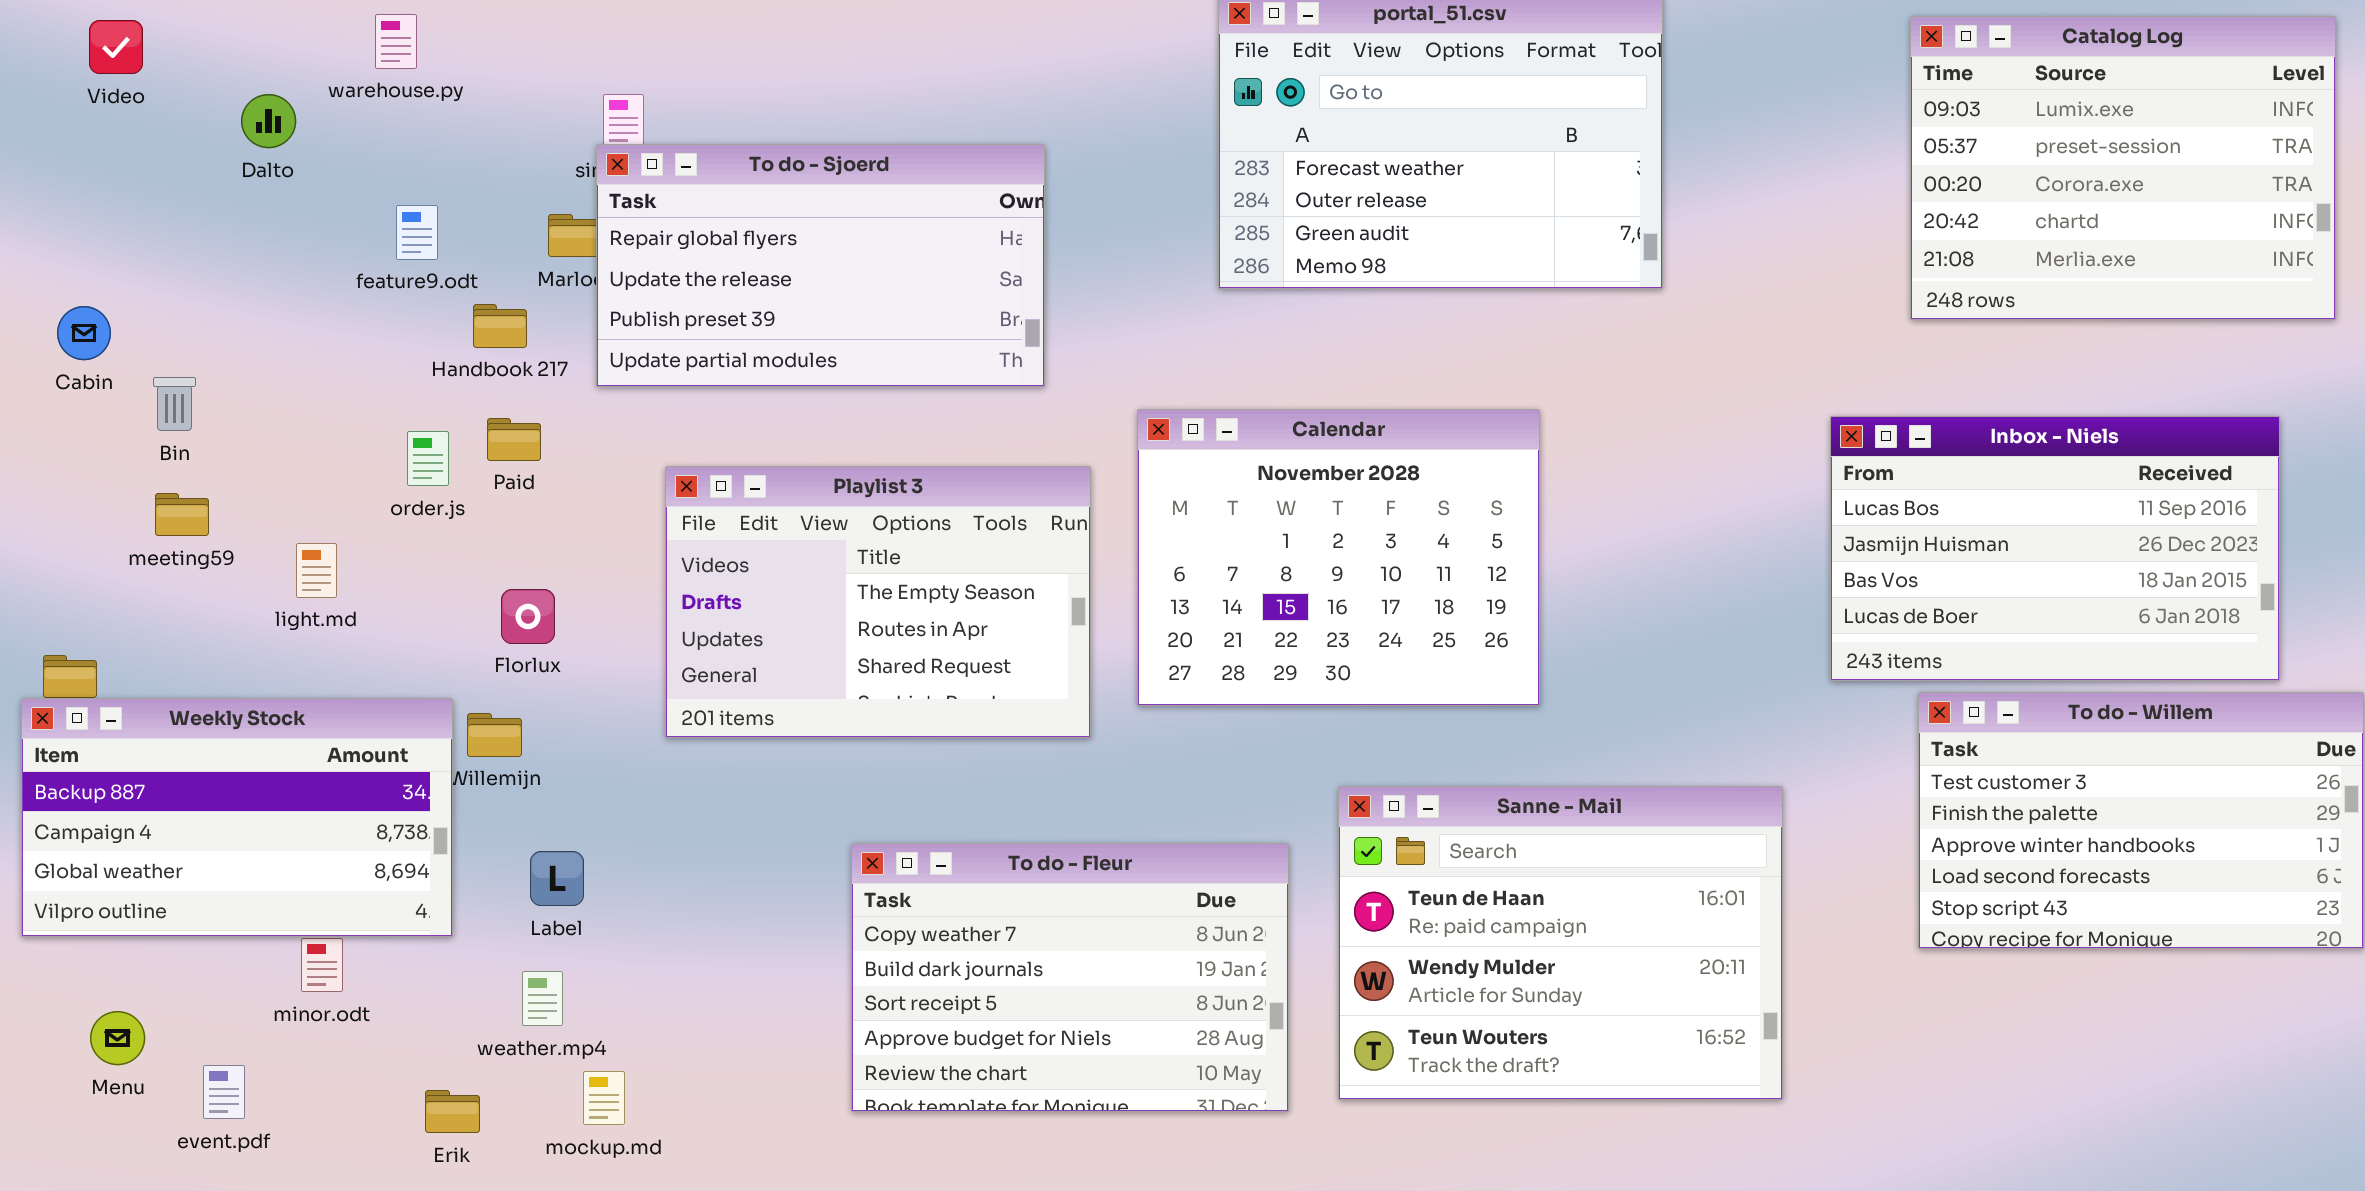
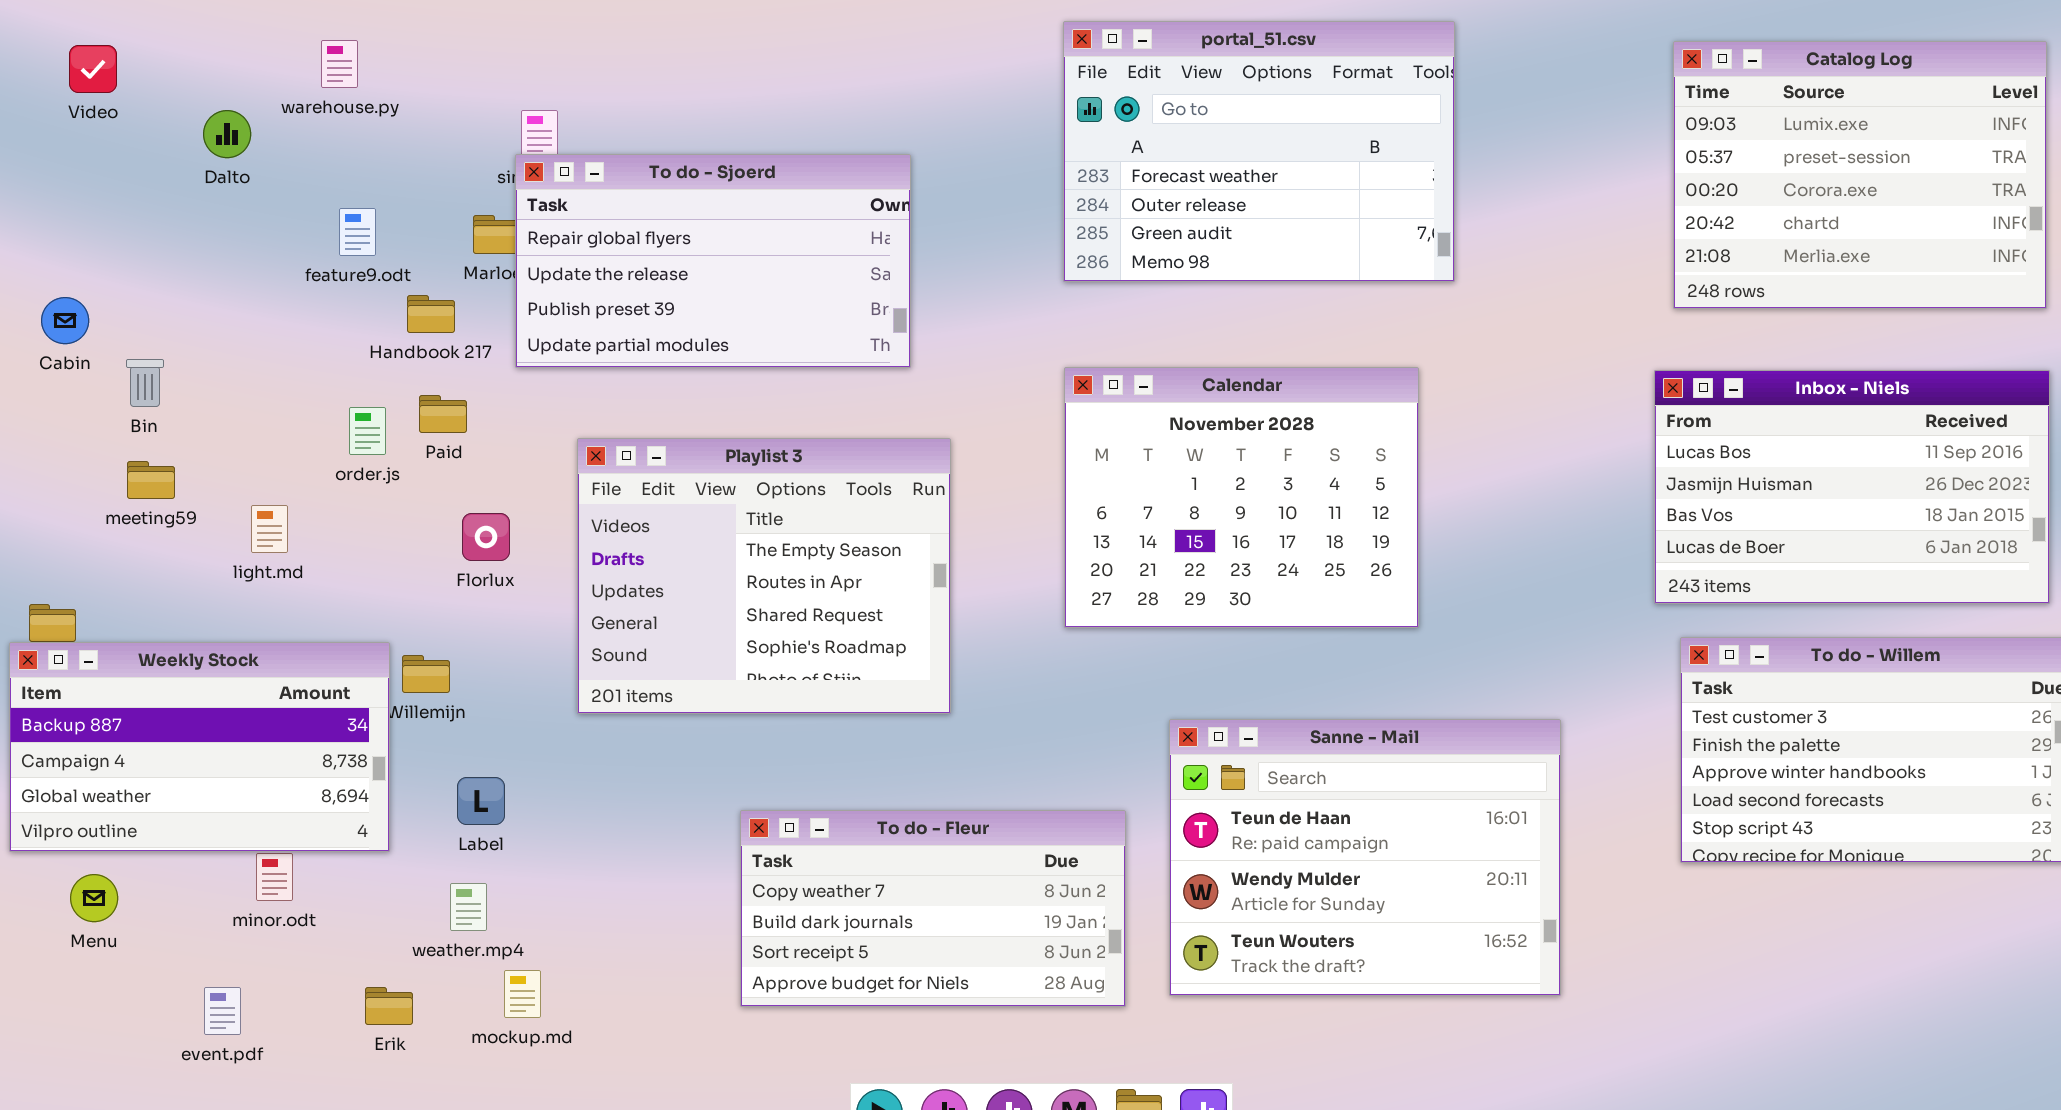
Calendar: [1137,409,1540,706] -> [1064,367,1419,628], moved
Inbox - Niels: [1830,416,2280,681] -> [1654,370,2050,604], moved
Playlist 3: [665,466,1091,738] -> [577,438,951,714], resized
Florlux: [501,589,555,644] -> [462,513,510,561], moved
To do - Fleur: [851,843,1289,1112] -> [740,810,1126,1007], resized
Menu: [90,1011,145,1065] -> [70,874,118,922], moved
event.pdf: [203,1065,245,1119] -> [204,987,241,1035], moved

